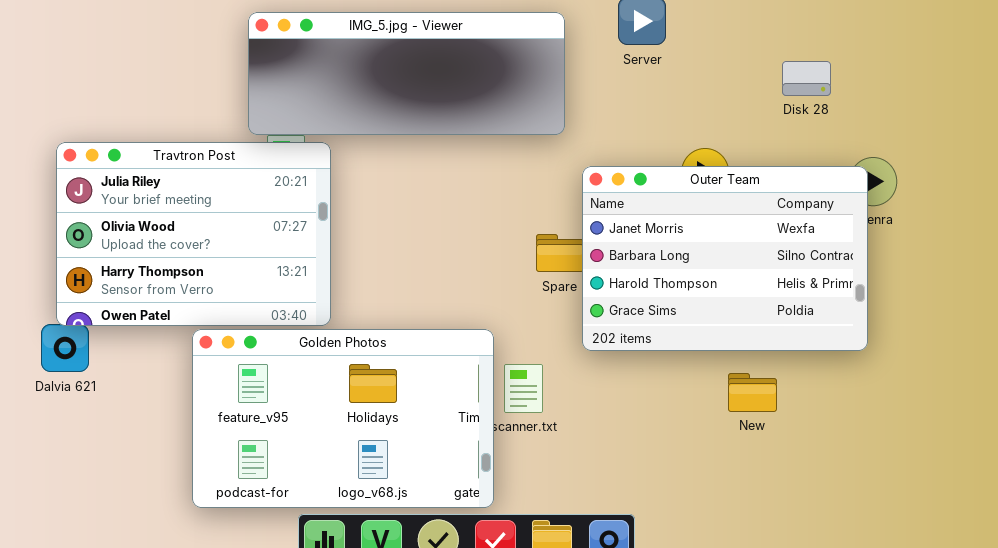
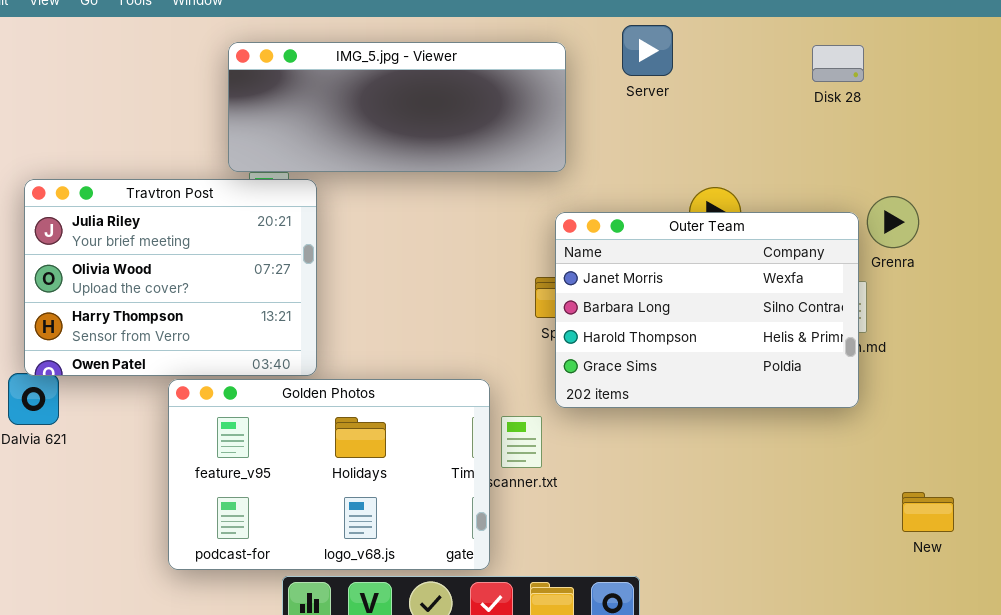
Disk 28: [782,61,831,96] -> [812,45,864,82], moved
Outer Team: [582,166,868,351] -> [555,212,859,408], moved
New: [728,373,777,412] -> [902,492,954,532], moved

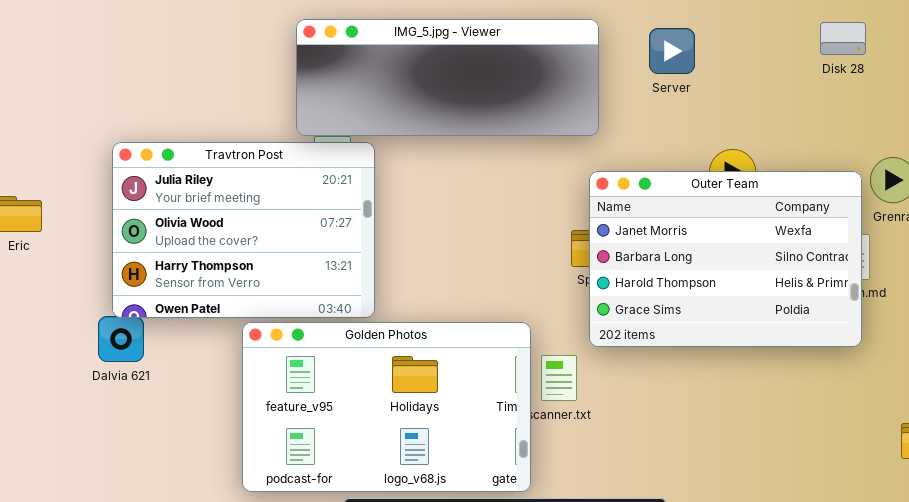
Server: [622,25,673,76] -> [649,28,695,74], moved

